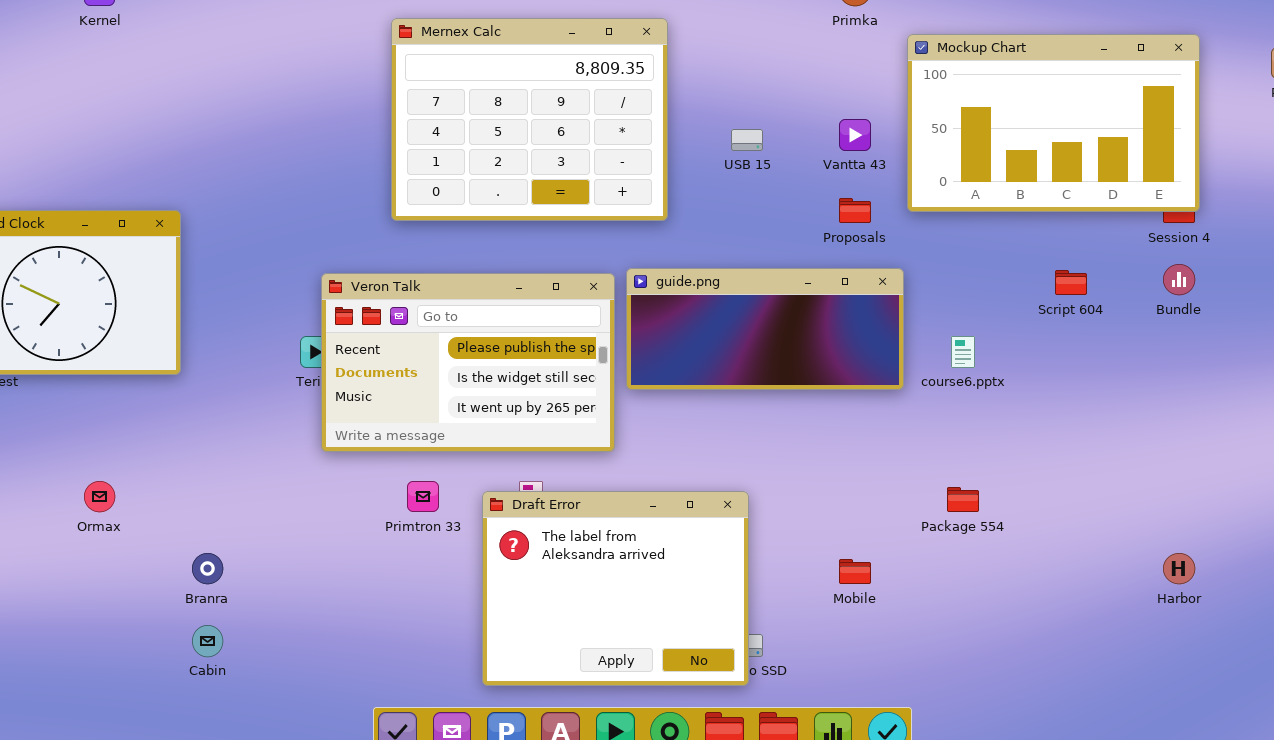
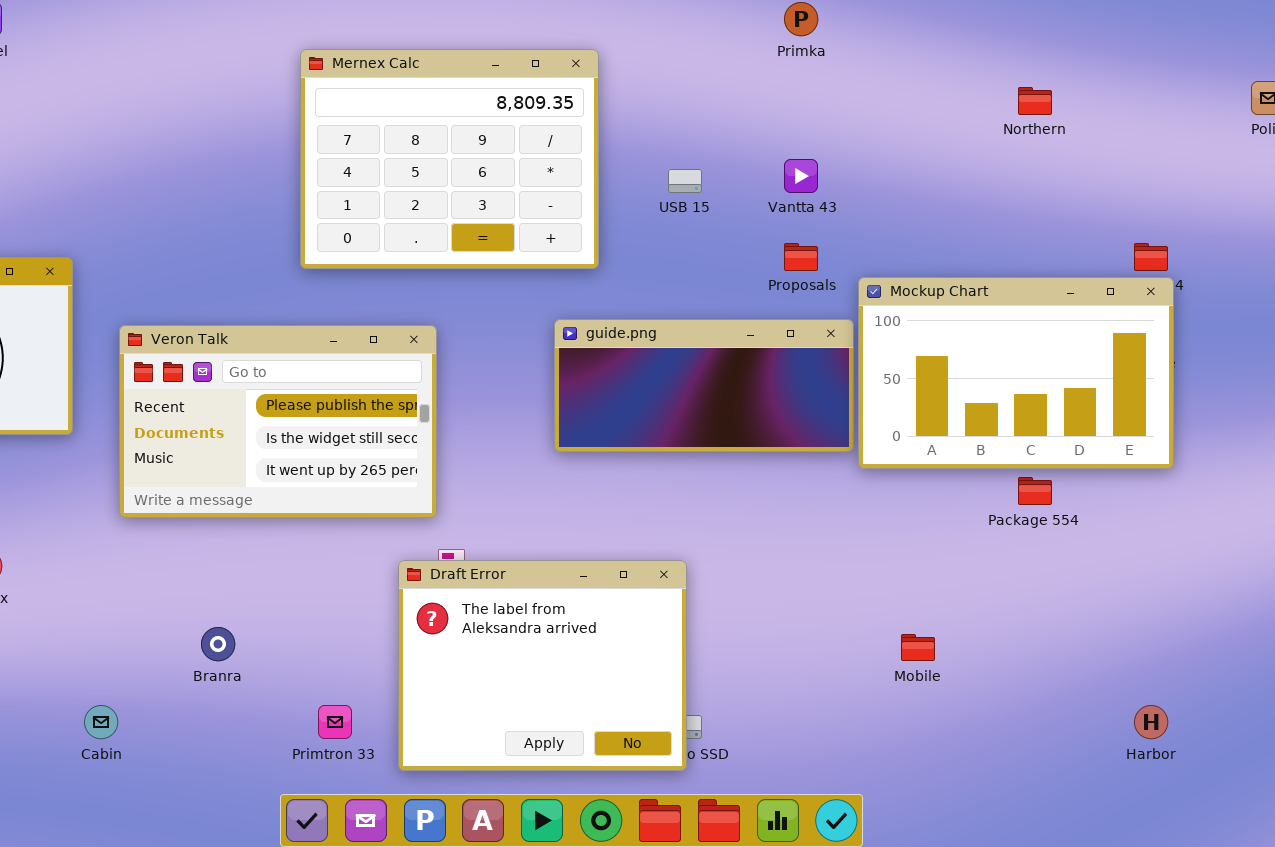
Mockup Chart: [907,34,1200,212] -> [858,277,1174,469], moved
Veron Talk: [321,273,615,452] -> [119,325,437,518], moved
Primtron 33: [407,481,439,512] -> [318,705,352,739], moved
Package 554: [947,487,979,512] -> [1018,477,1052,505], moved
Branra: [192,553,223,584] -> [201,627,235,661], moved
Harbor: [1163,553,1195,584] -> [1134,705,1168,739], moved
Mobile: [839,559,871,584] -> [901,634,935,661], moved

